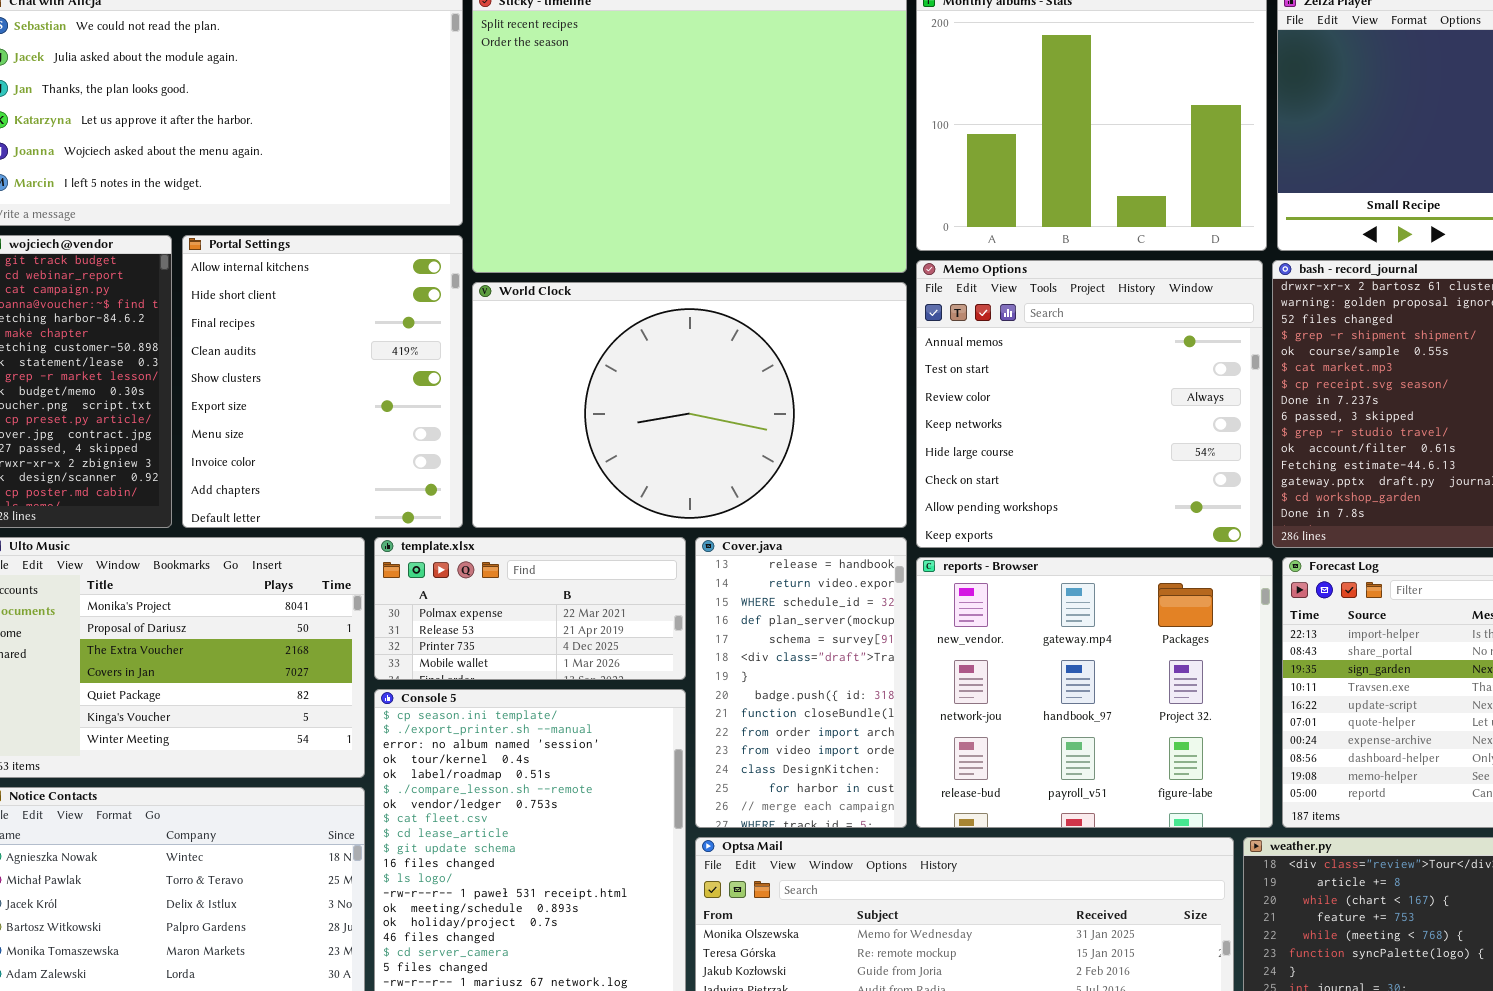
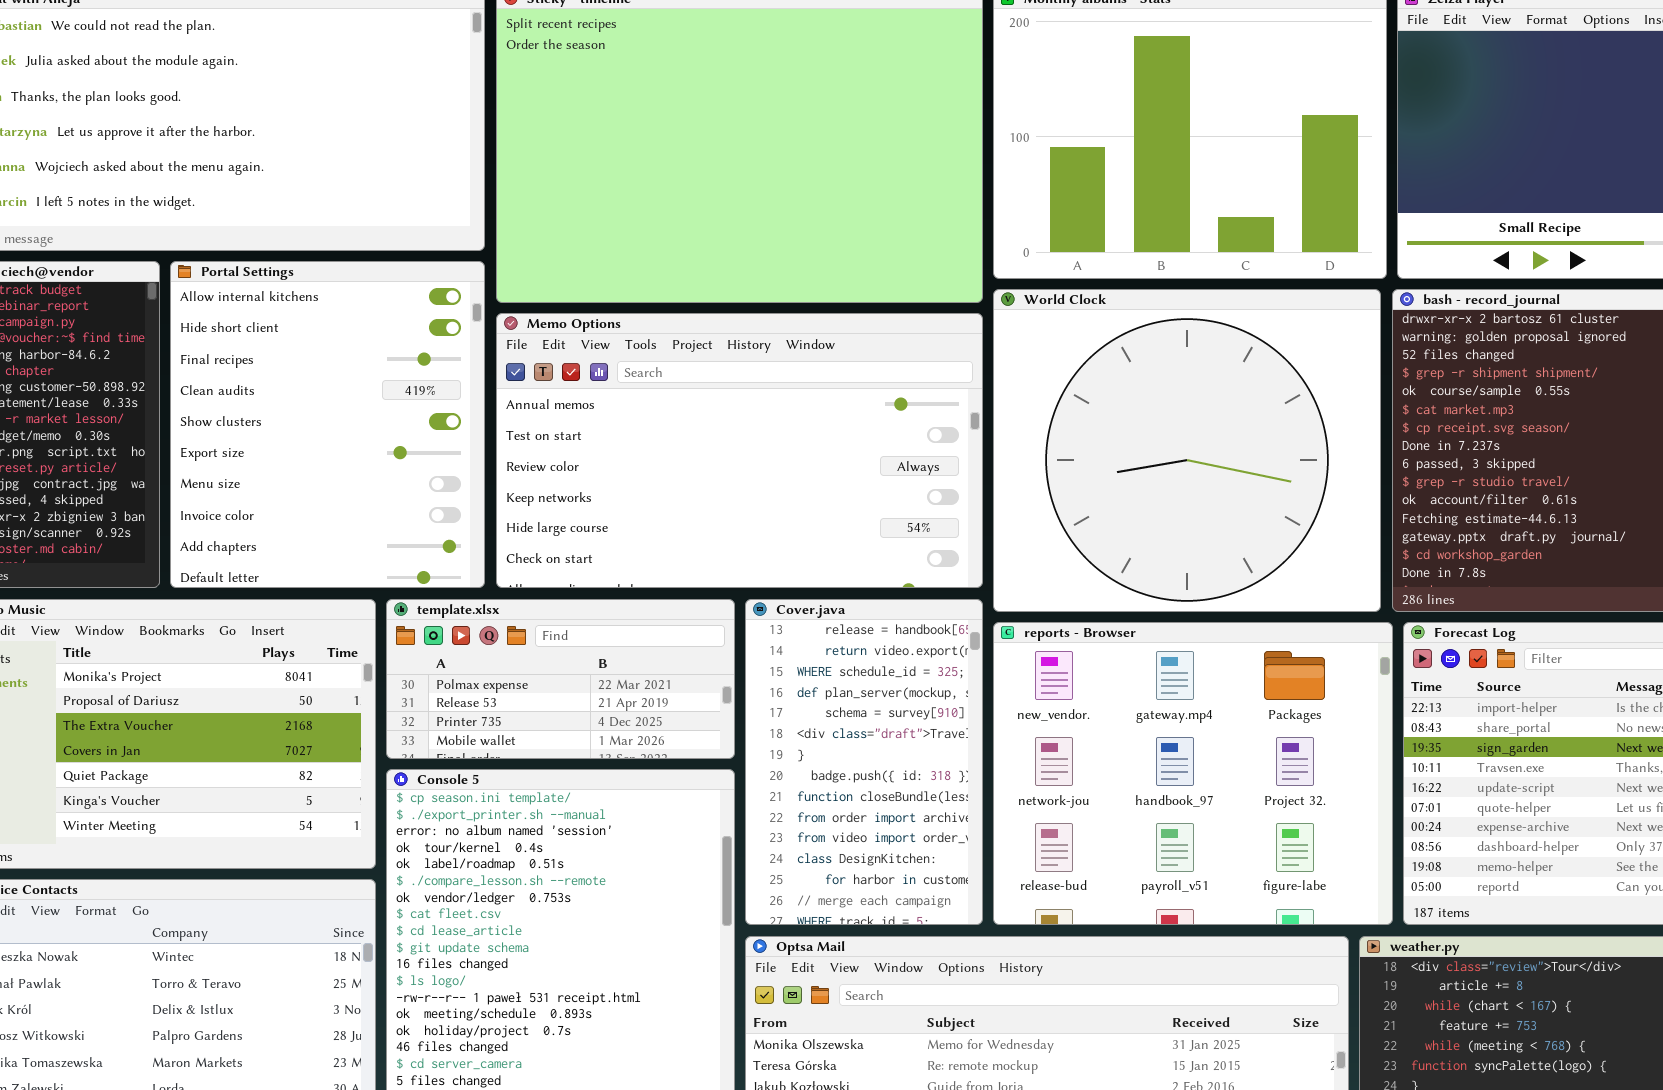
Memo Options: [916,260,1263,548] -> [496,313,983,588], moved, resized
World Clock: [472,282,907,528] -> [993,289,1381,612], moved, resized

